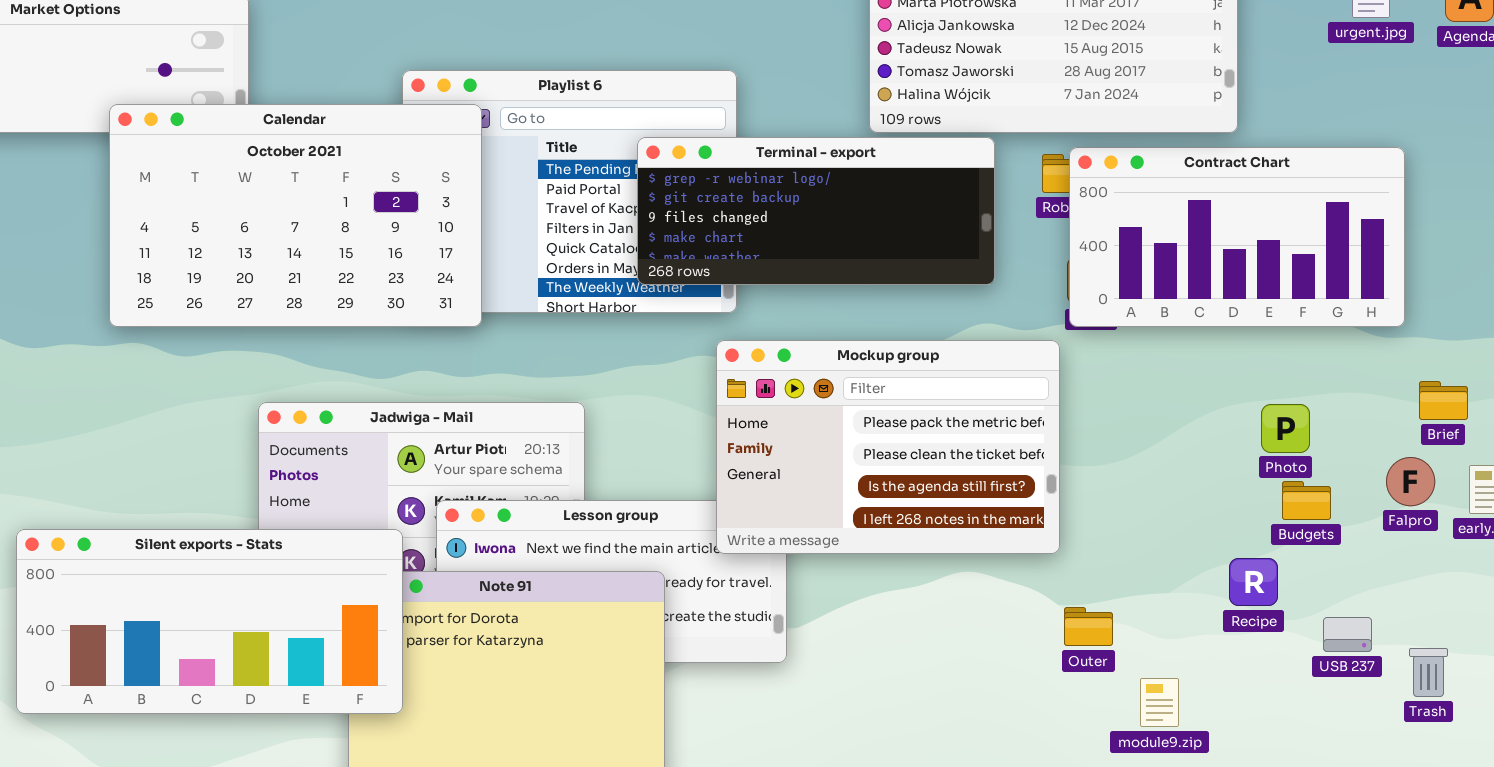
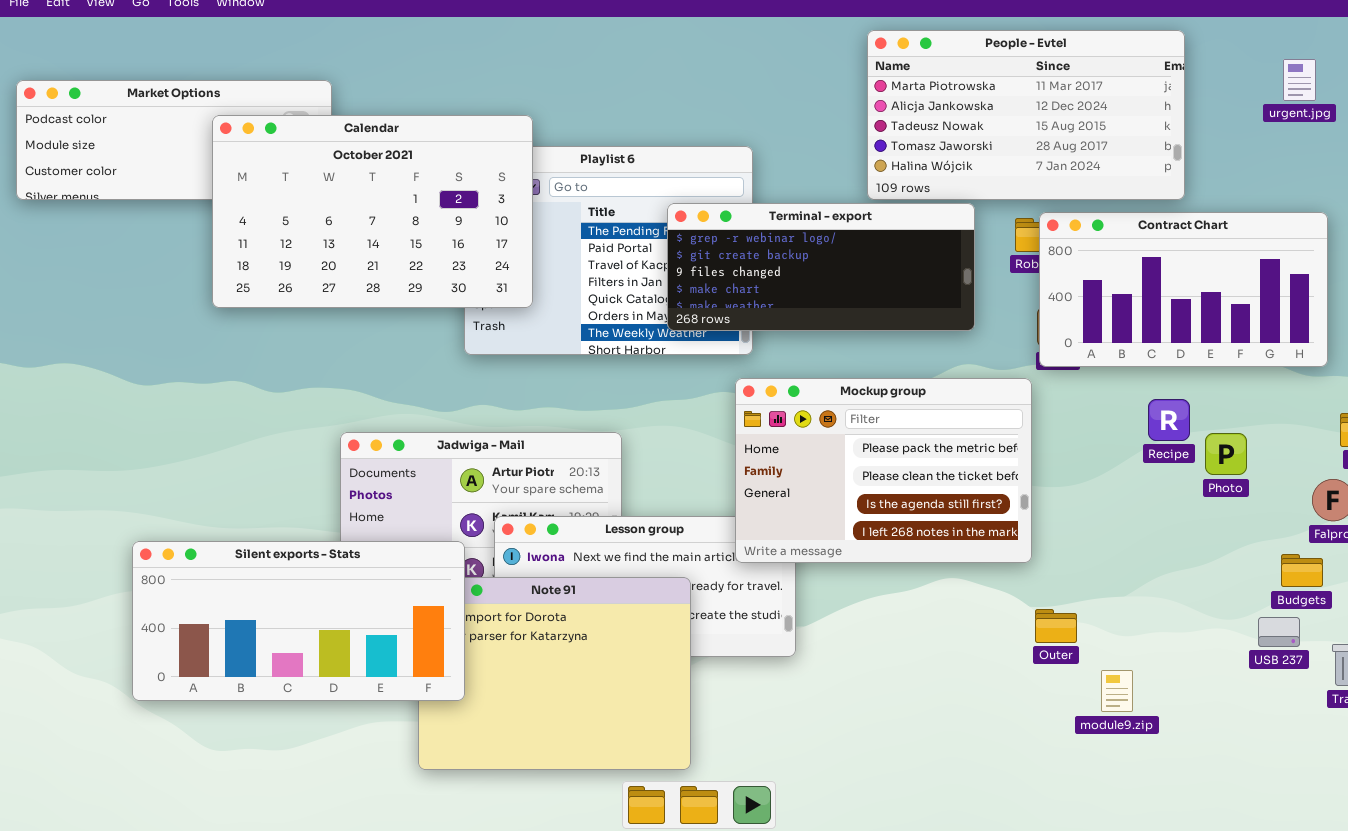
Calendar: [109,104,482,327] -> [212,115,533,308], moved
Budgets: [1282,481,1331,520] -> [1281,554,1323,587], moved
Recipe: [1229,558,1278,606] -> [1148,399,1190,441], moved

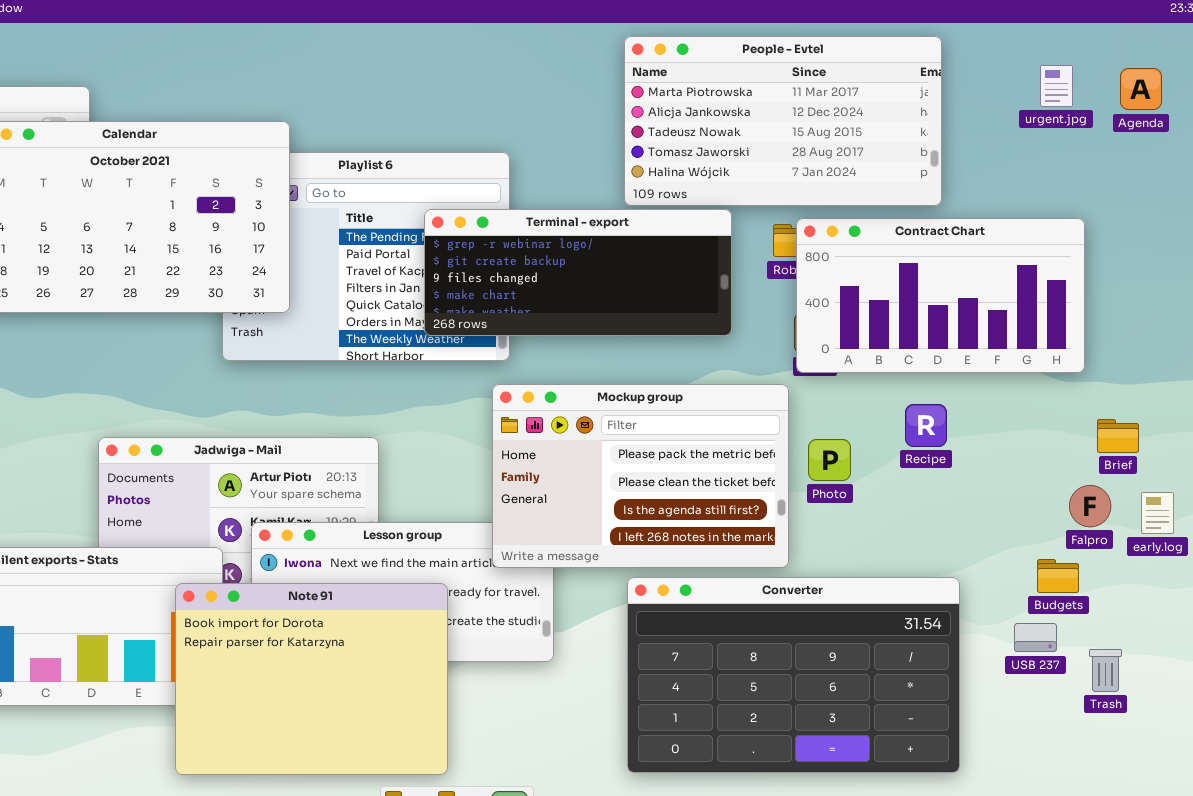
Photo: [1205,433,1247,475] -> [808,439,851,481], moved
Converter: none -> [627,577,960,773], opened
Note 91: [418,577,691,770] -> [175,583,448,775], raised

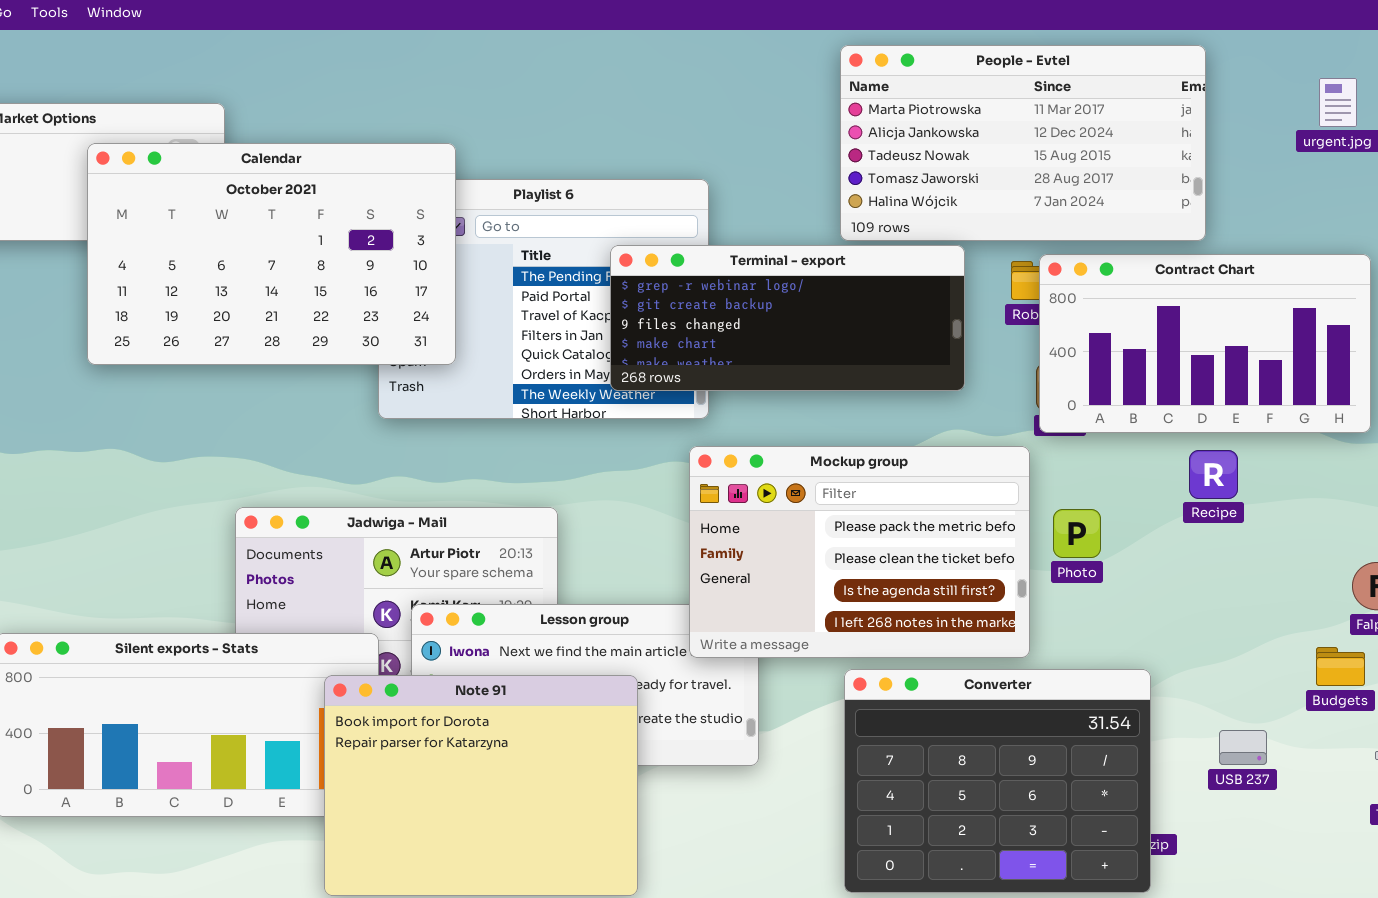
Recipe: [905,404,947,447] -> [1189,450,1238,499], moved
Converter: [627,577,960,773] -> [844,669,1151,893], resized
USB 237: [1014,623,1057,652] -> [1219,730,1267,765], moved

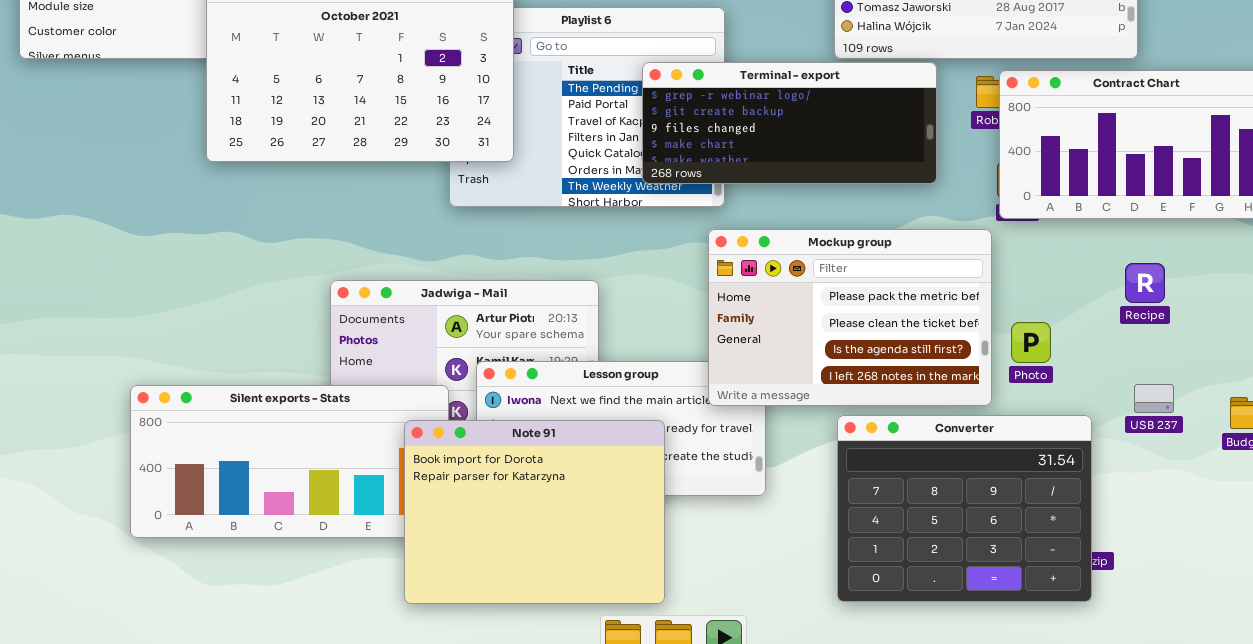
Recipe: [1189,450,1238,499] -> [1125,263,1165,303], moved
Photo: [1053,509,1101,558] -> [1011,322,1051,363], moved
USB 237: [1219,730,1267,765] -> [1134,384,1174,413], moved

